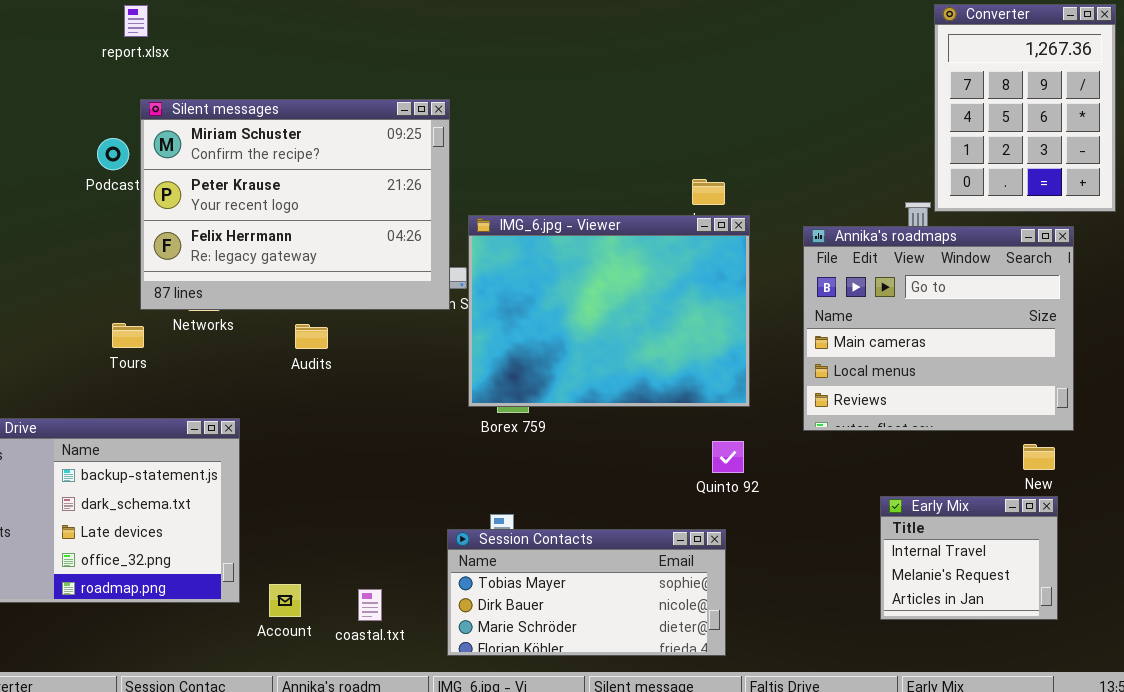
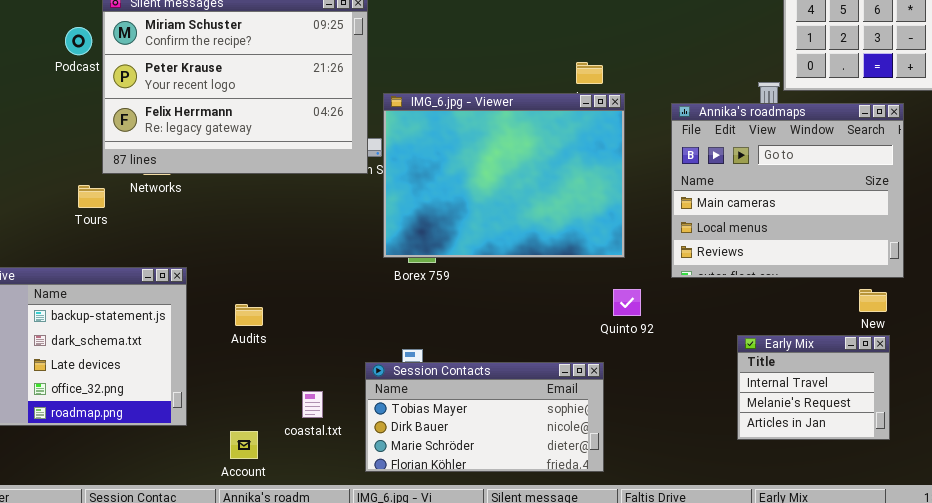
Audits: [295,324,328,349] -> [235,304,263,326], moved
Quinto 92: [712,441,744,473] -> [613,289,641,316], moved
Account: [269,584,301,617] -> [230,431,258,459], moved
coastal.txt: [358,589,382,621] -> [302,391,323,418], moved

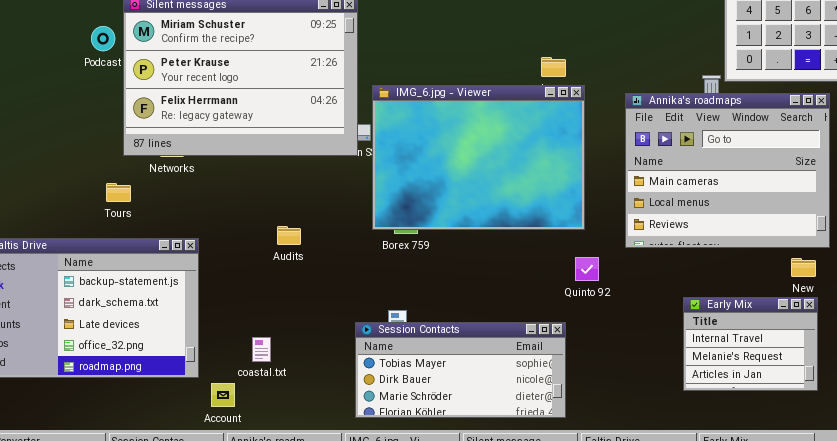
Tours: [78,185,105,208] -> [106,183,131,202], moved
Audits: [235,304,263,326] -> [277,226,301,245], moved
coastal.txt: [302,391,323,418] -> [252,337,271,362], moved
Account: [230,431,258,459] -> [211,383,235,407], moved

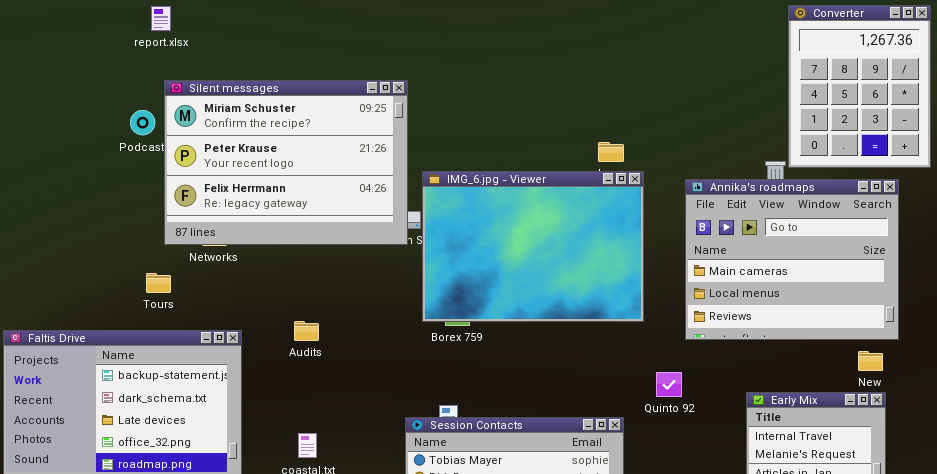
Audits: [277,226,301,245] -> [294,321,319,341], moved
Quinto 92: [575,257,599,281] -> [656,372,682,397], moved

